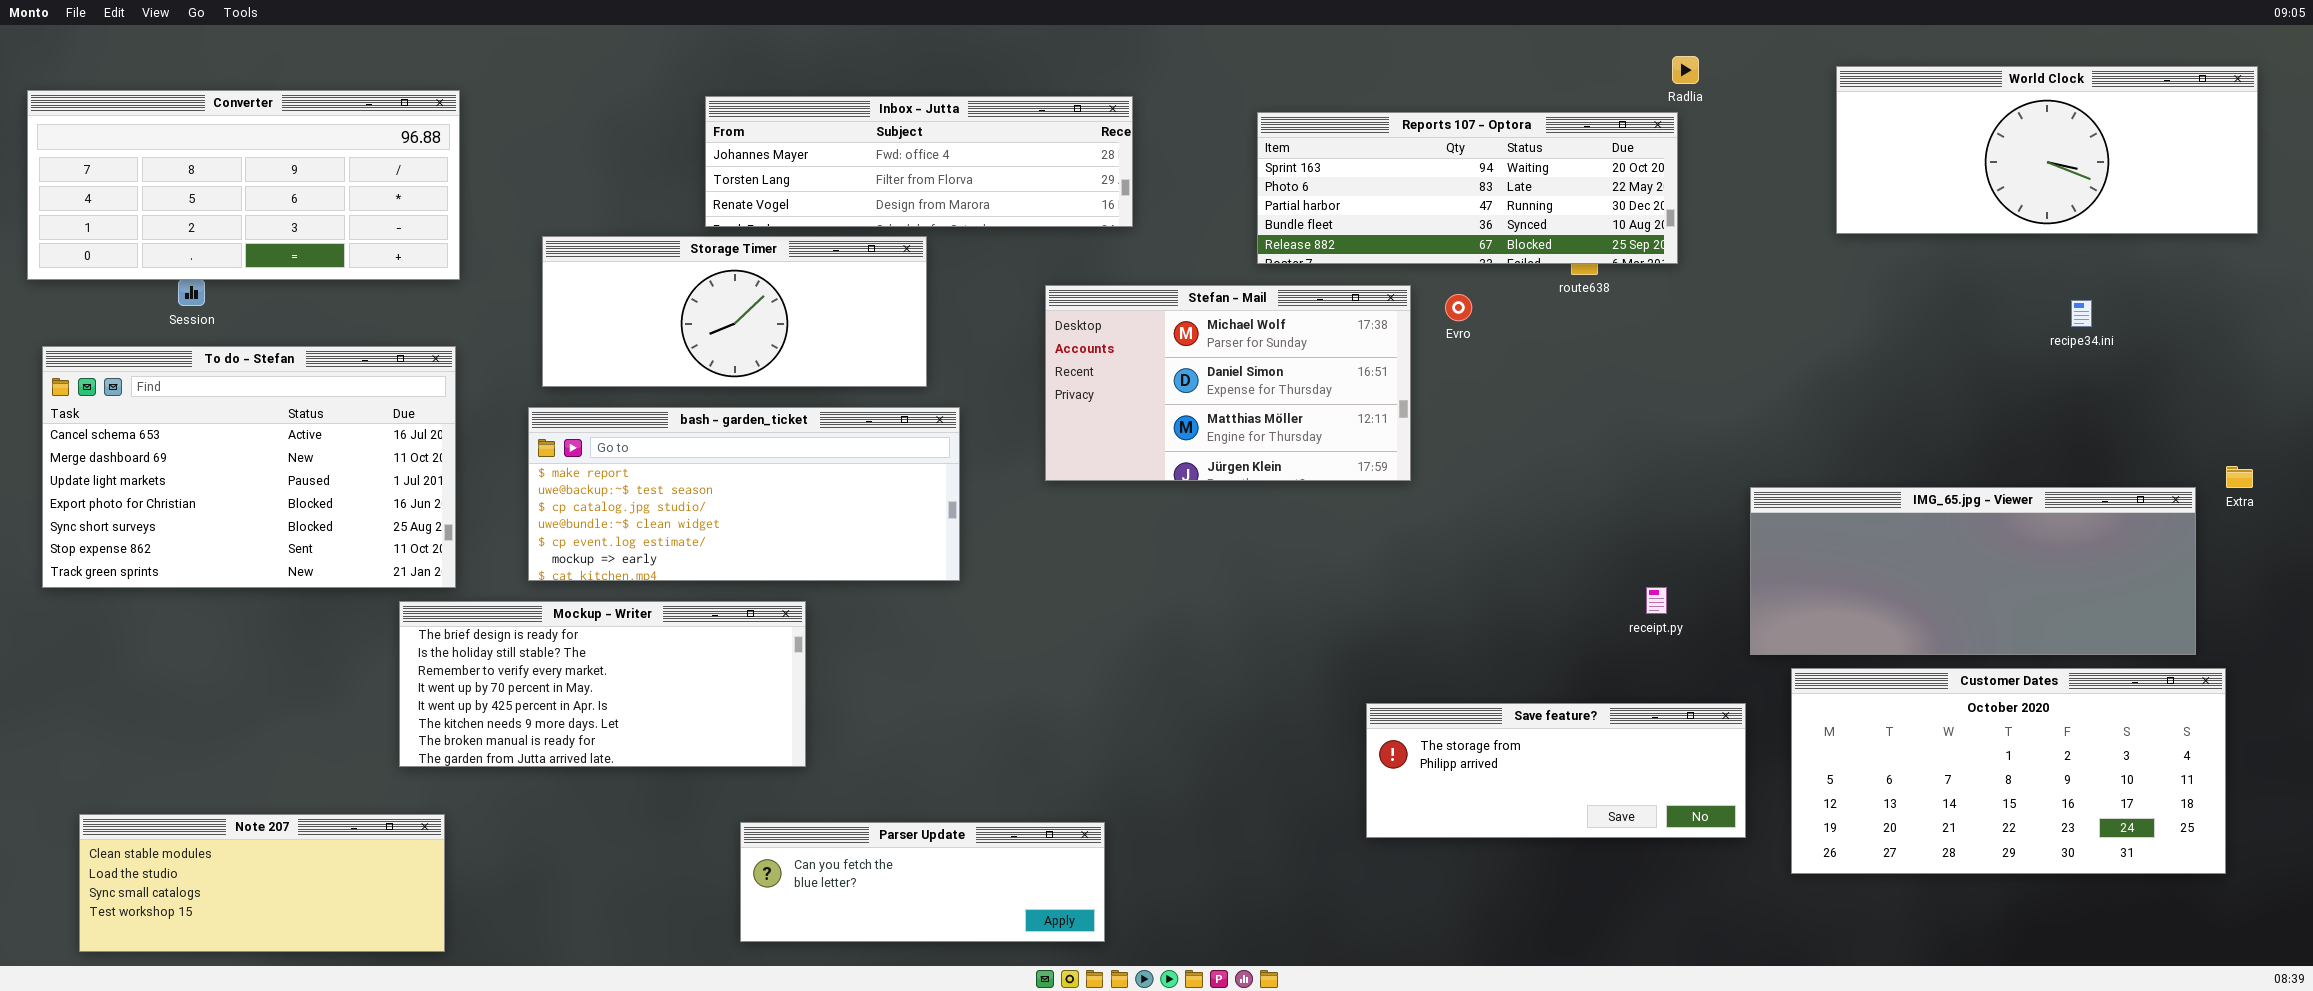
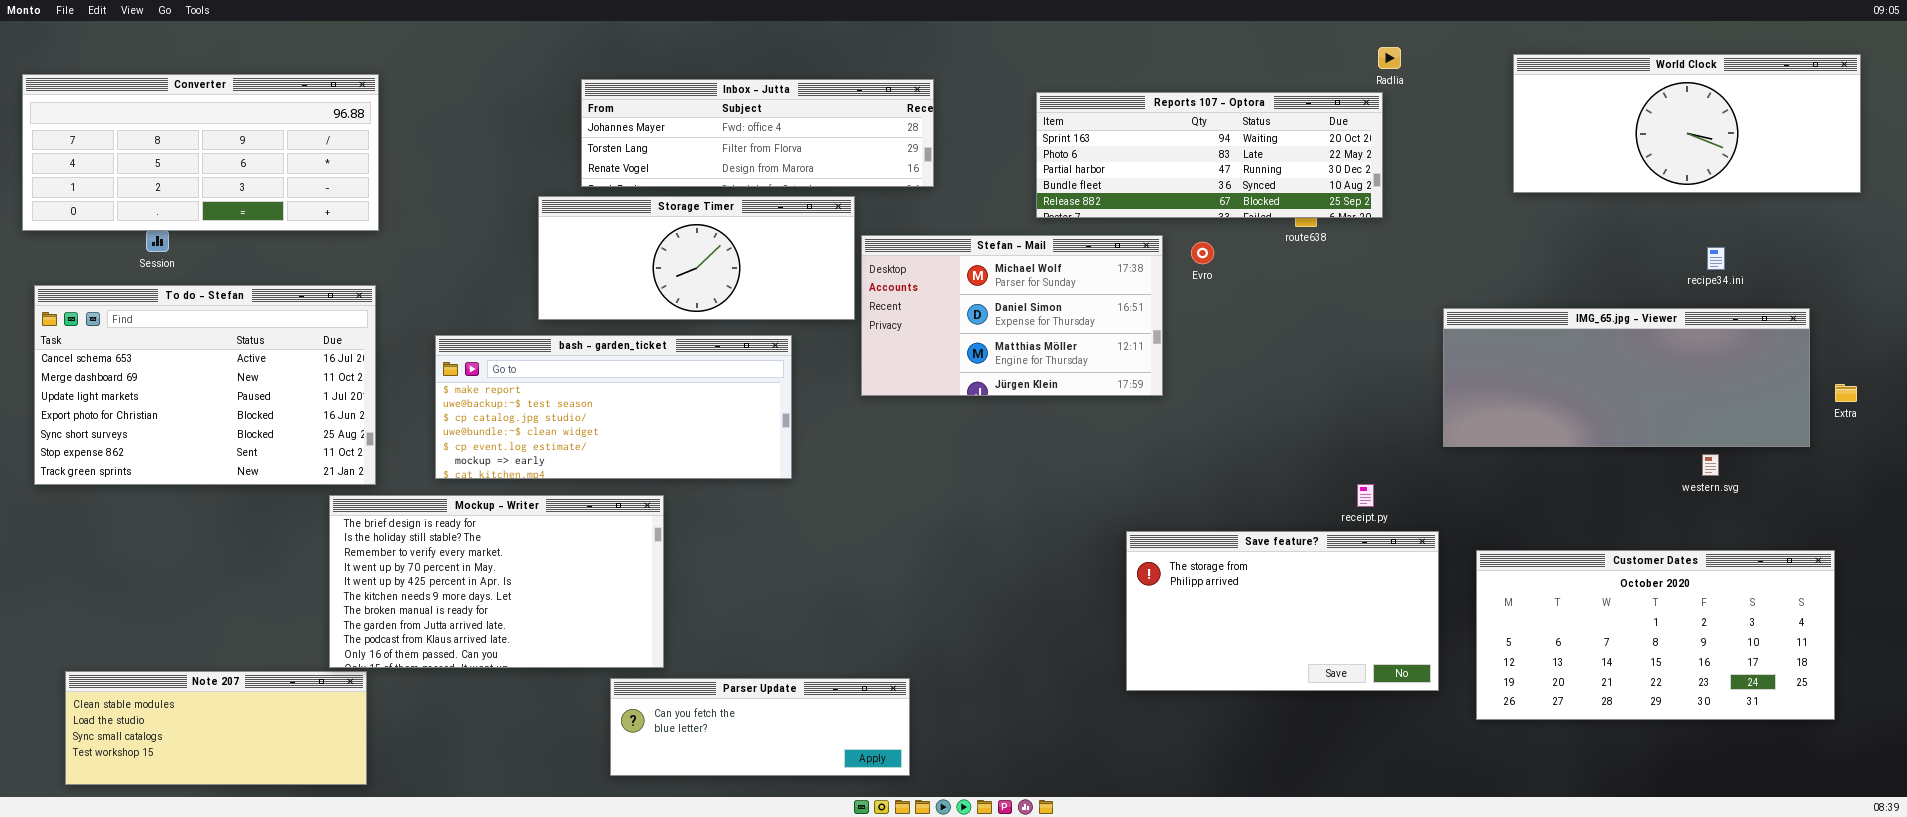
Storage Timer: [542,236,927,387] -> [538,196,855,320], moved
IMG_65.jpg - Viewer: [1750,487,2196,655] -> [1443,308,1810,447], moved
Mockup - Writer: [399,601,806,767] -> [329,495,664,668], resized
Save feature?: [1366,703,1746,838] -> [1126,531,1439,691], resized

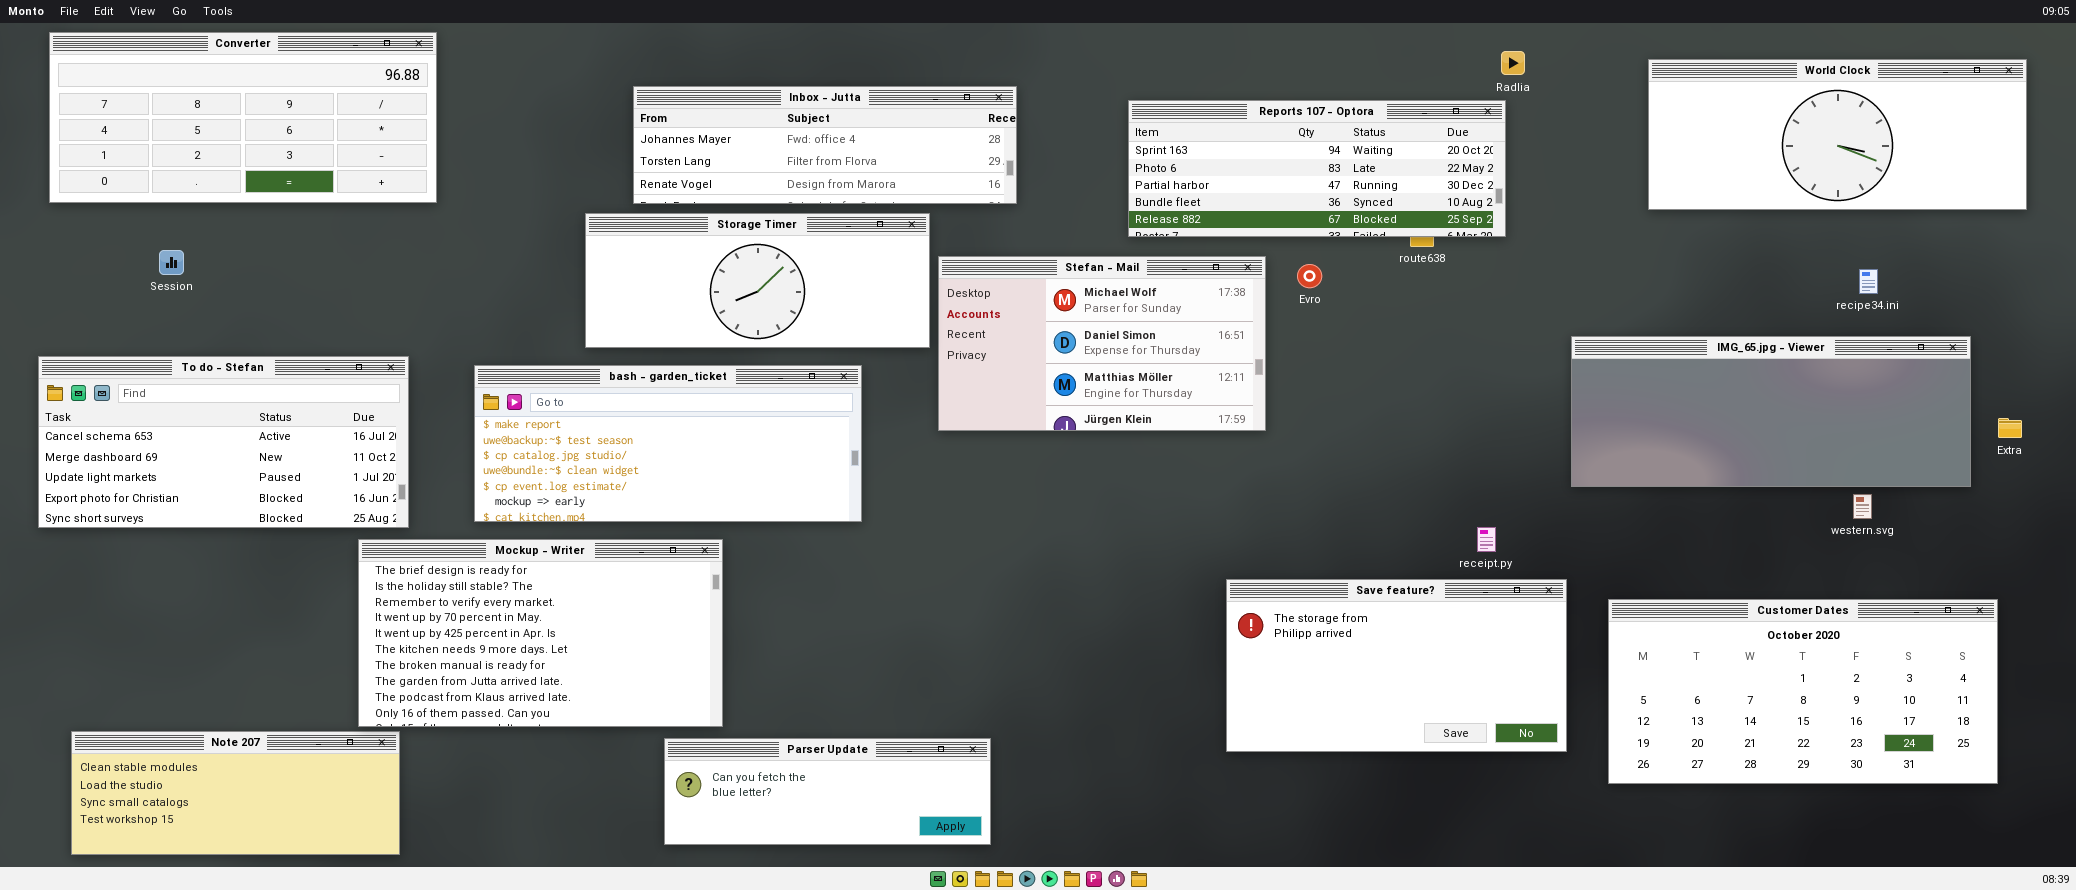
Converter: [22,74,379,231] -> [49,32,437,203], moved
To do - Stefan: [34,285,376,485] -> [38,356,409,528], resized

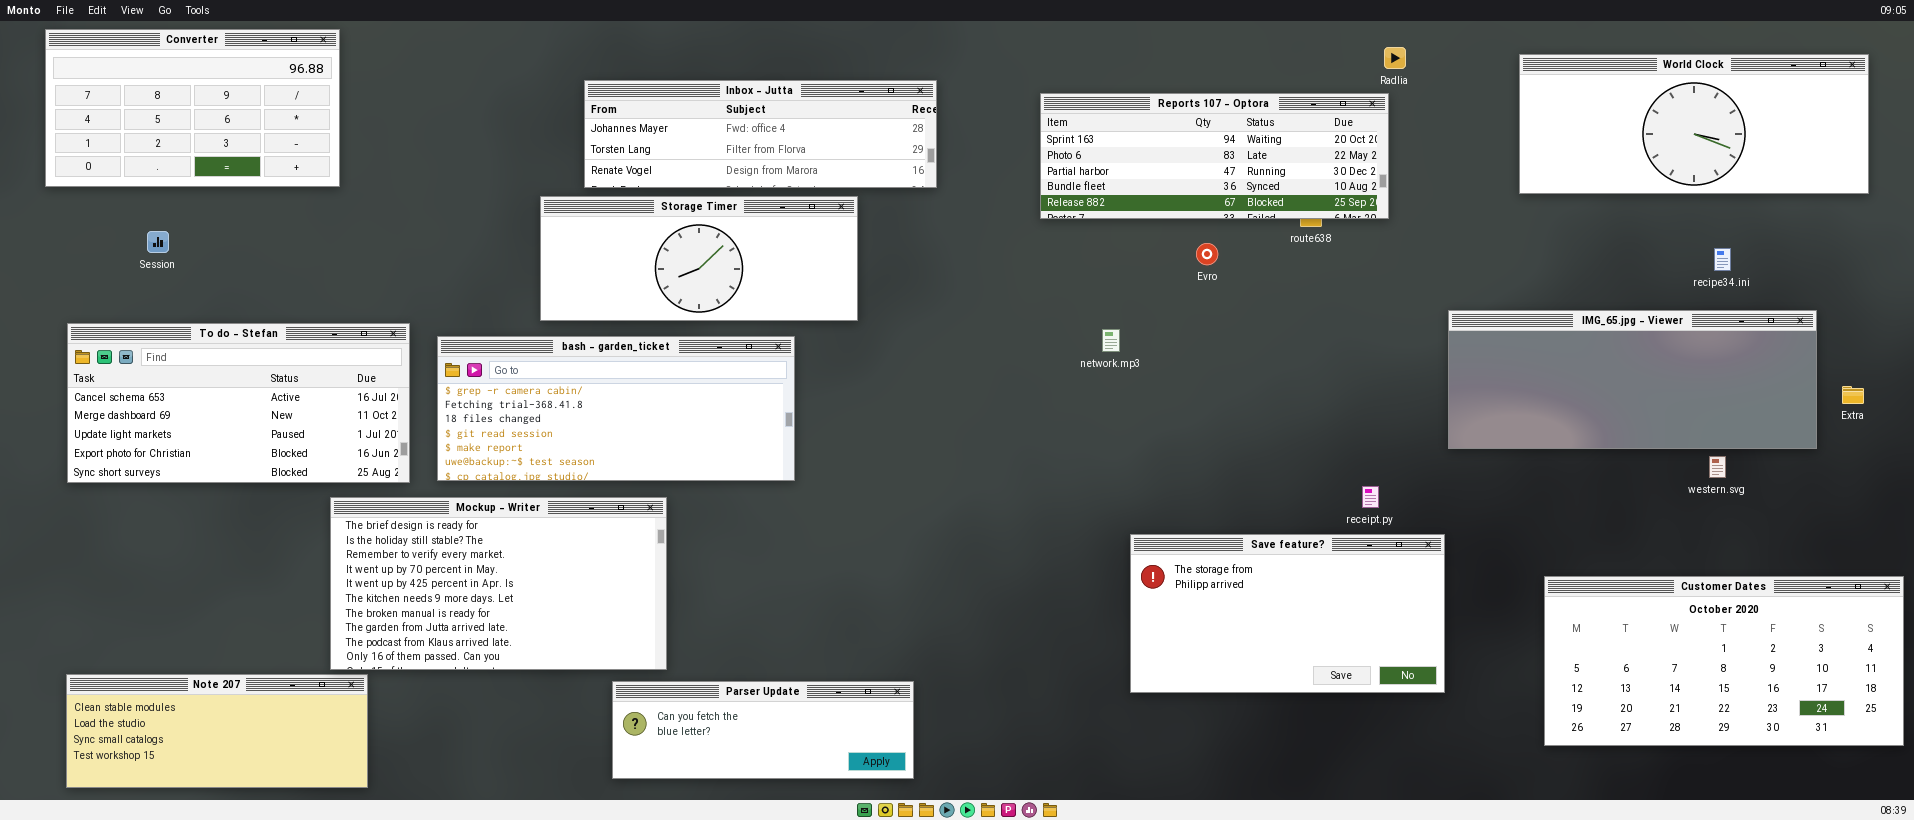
Converter: [49,32,437,203] -> [45,29,340,187], resized
Stefan - Mail: [938,256,1266,431] -> none, closed
To do - Stefan: [38,356,409,528] -> [67,323,410,483], moved
bash - garden_ticket: [474,365,862,522] -> [437,336,795,481], scrolled up 4 rows
Customer Dates: [1608,599,1998,784] -> [1544,576,1904,746], moved

